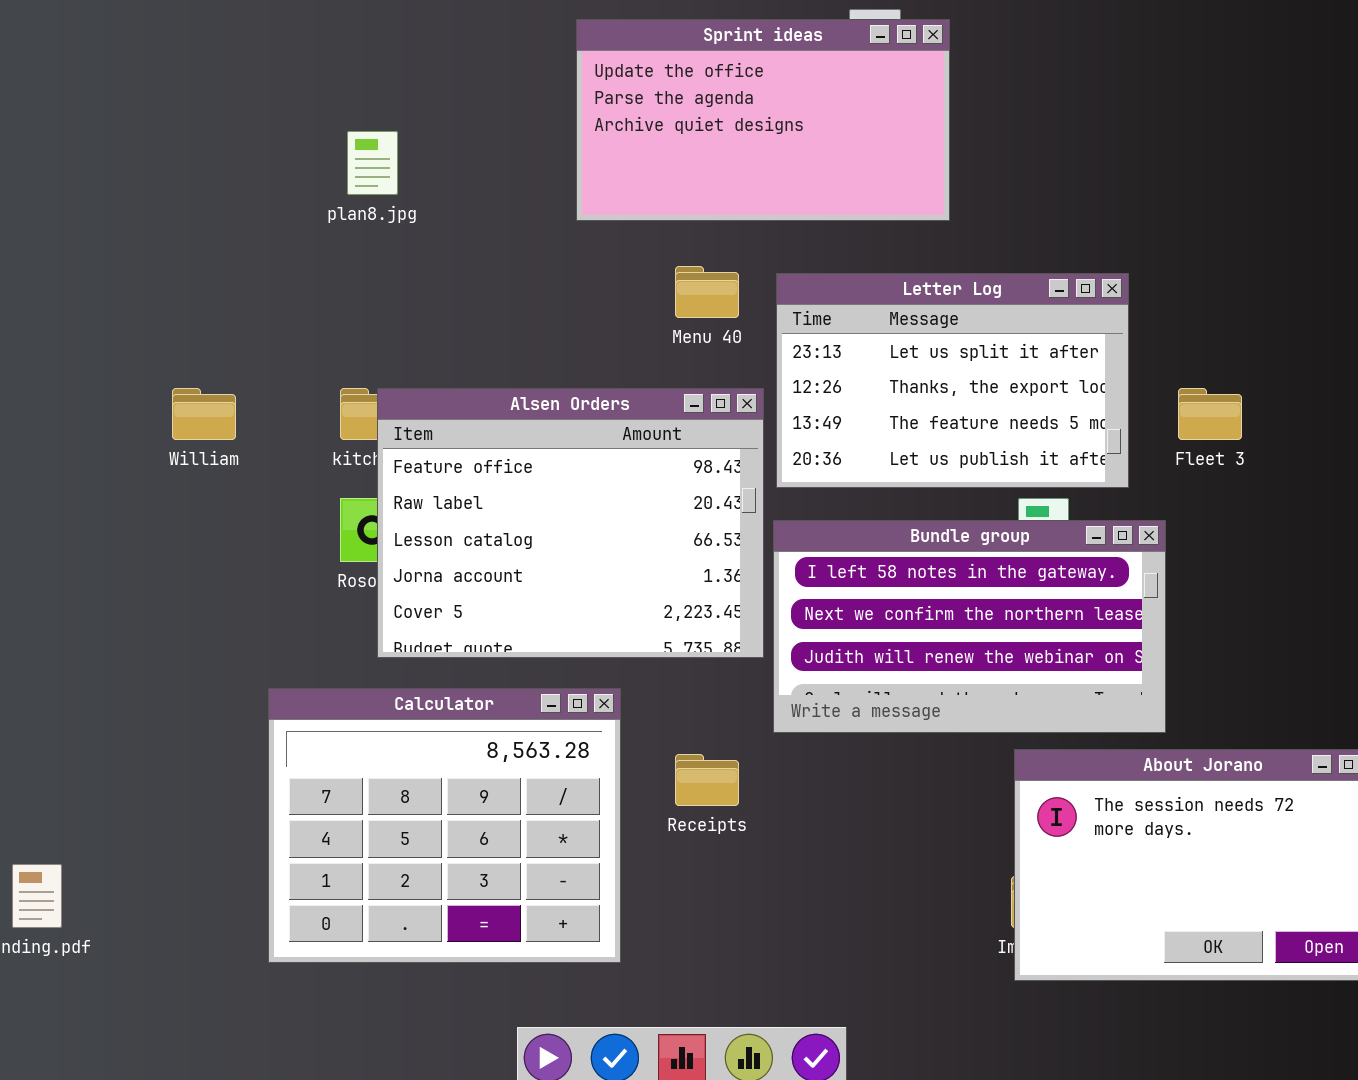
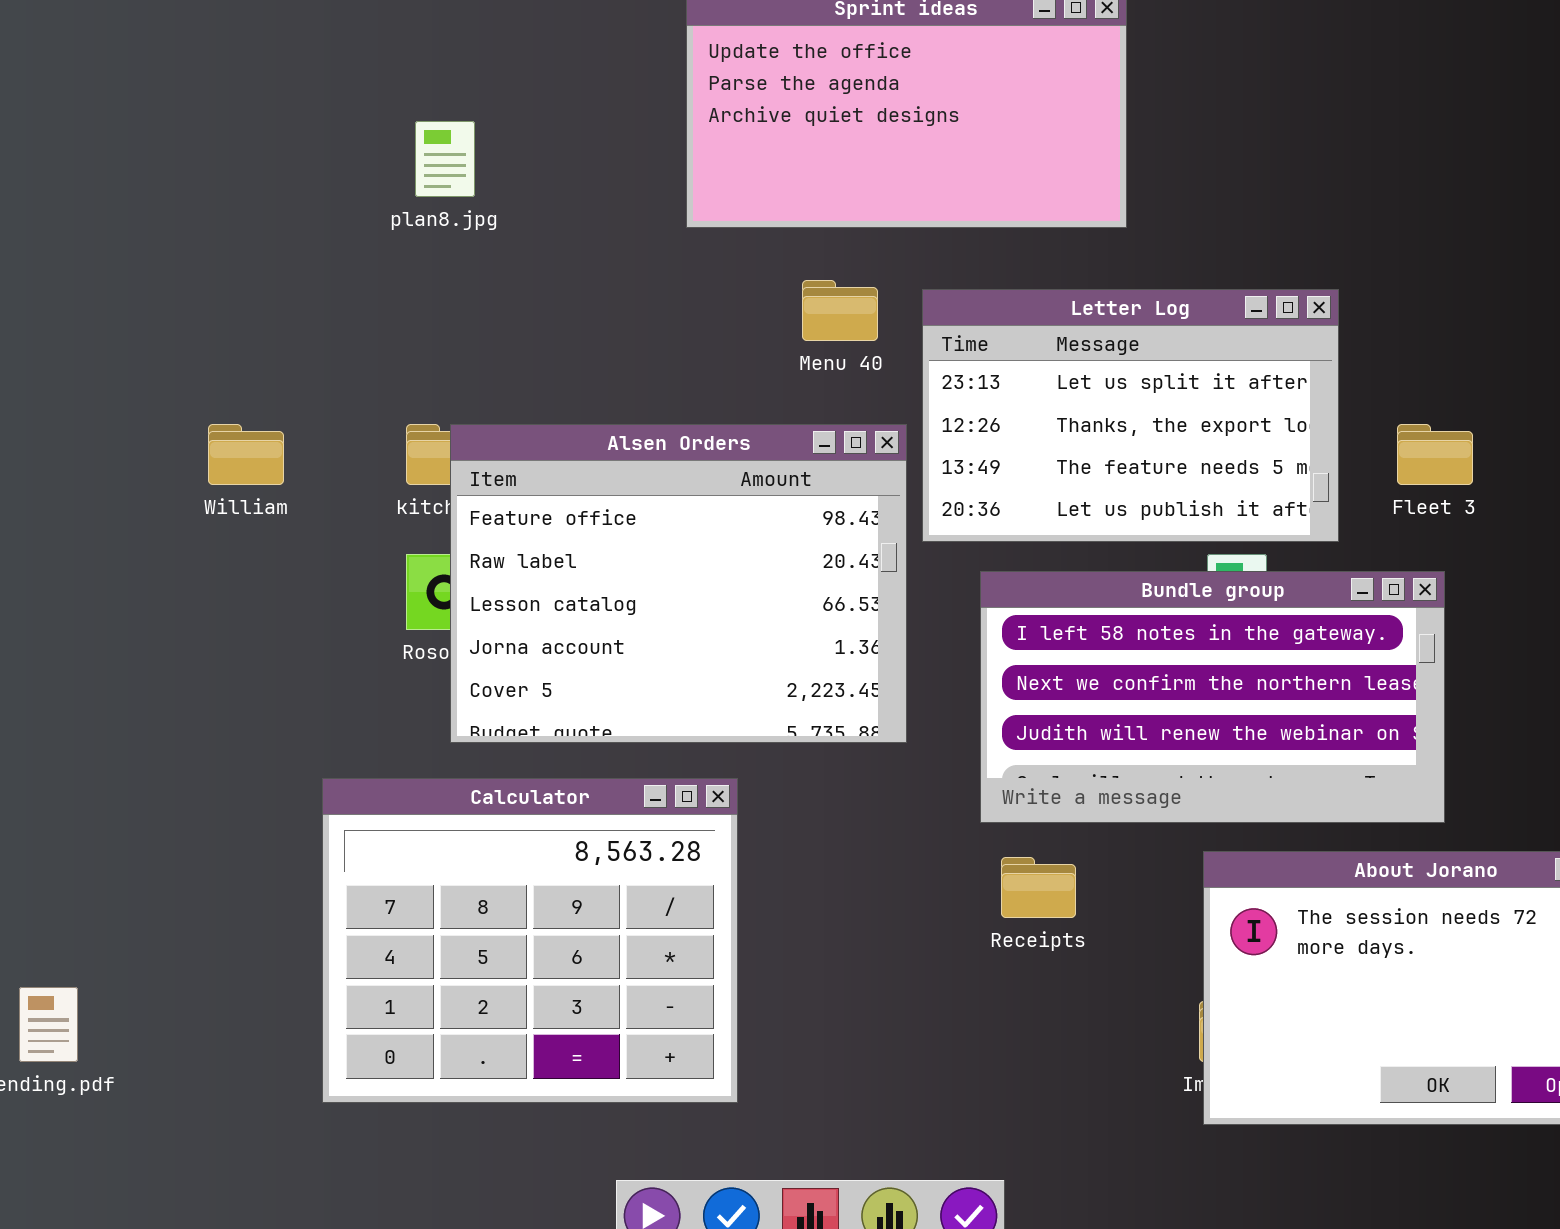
Bundle group: [773,520,1166,733] -> [980,571,1445,823], moved
Receipts: [675,754,739,806] -> [1001,857,1076,918], moved

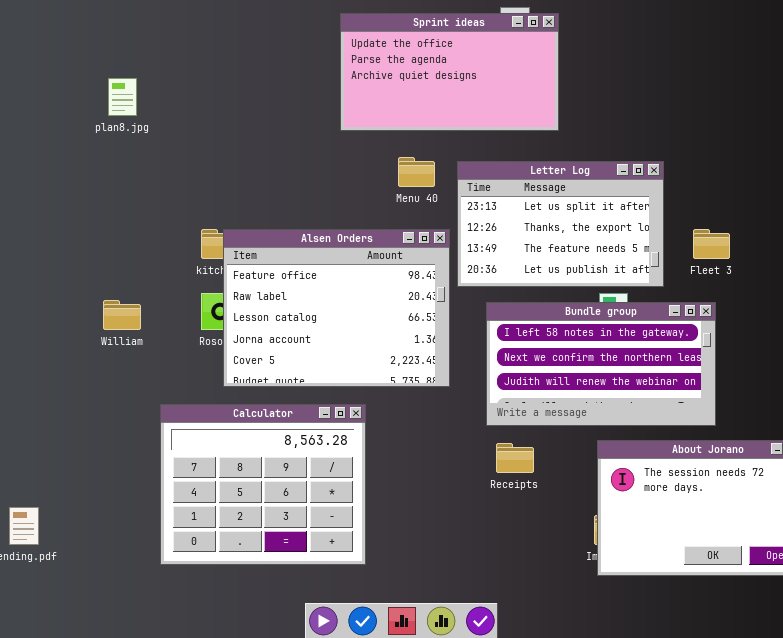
plan8.jpg: [415,121,475,197] -> [108,78,137,116], moved
William: [208,424,284,485] -> [103,300,141,330], moved

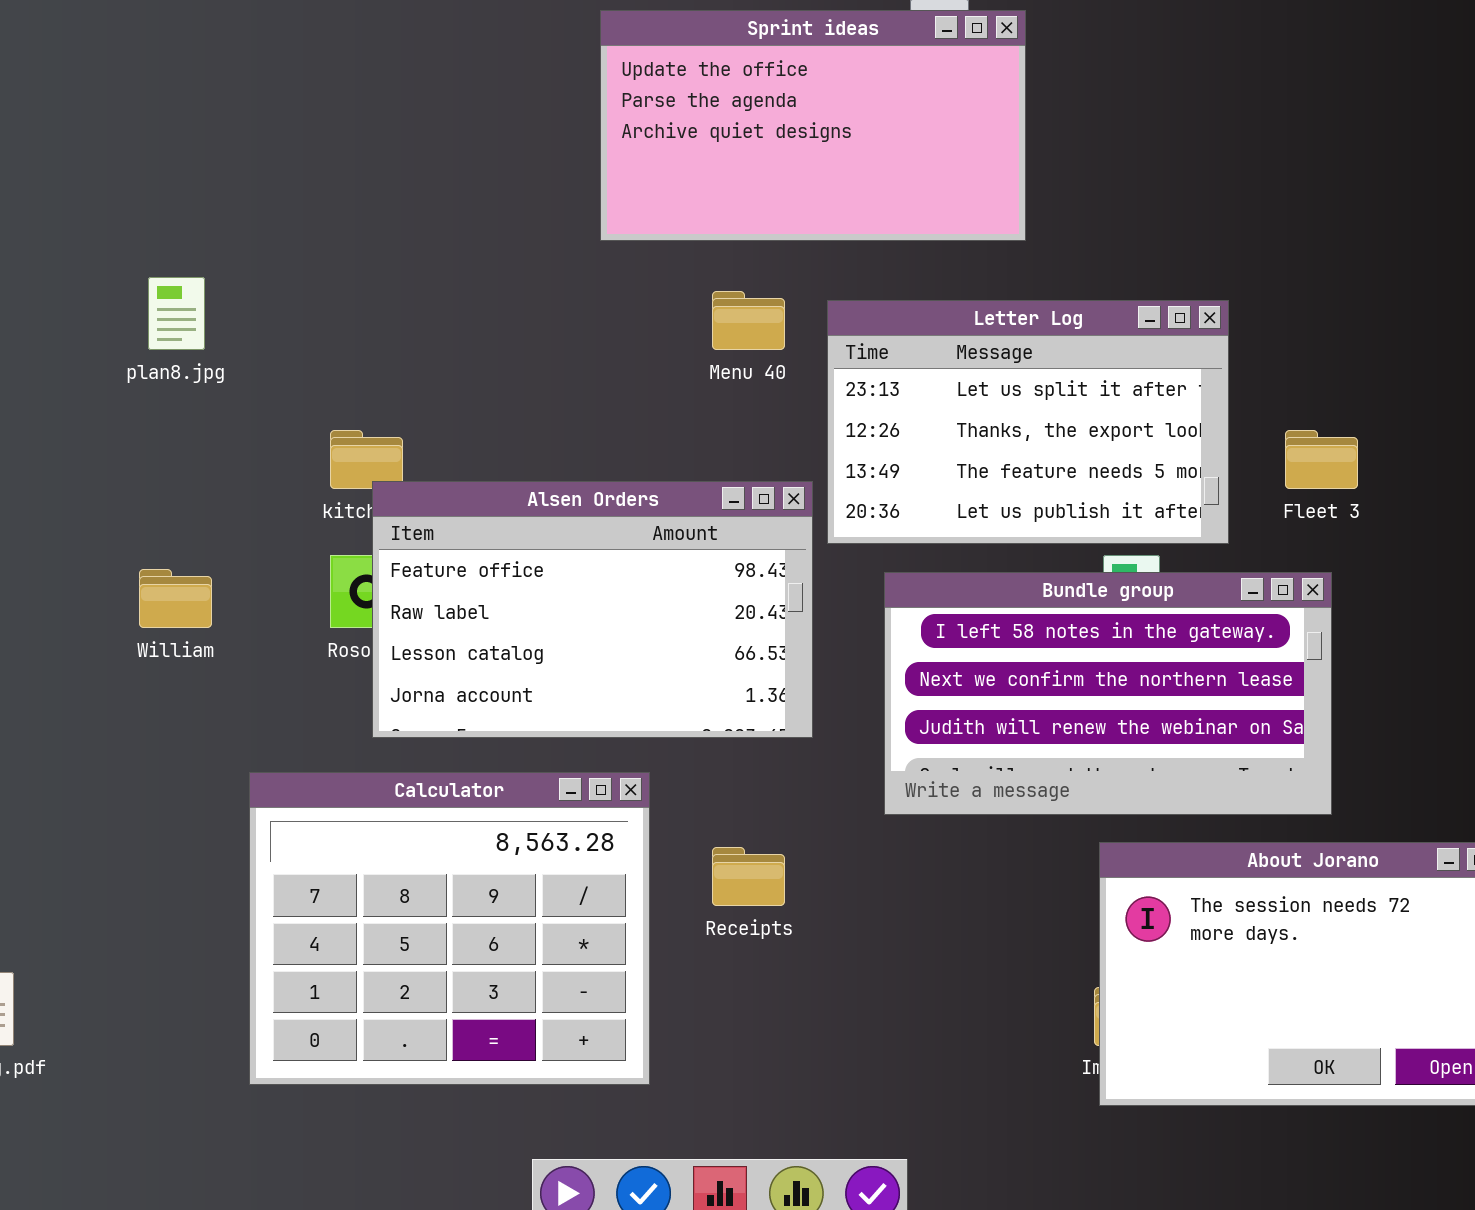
plan8.jpg: [108,78,137,116] -> [148,277,205,350], moved
Alsen Orders: [223,229,450,387] -> [372,481,813,738], resized
Receipts: [496,443,534,473] -> [712,847,785,906], moved

